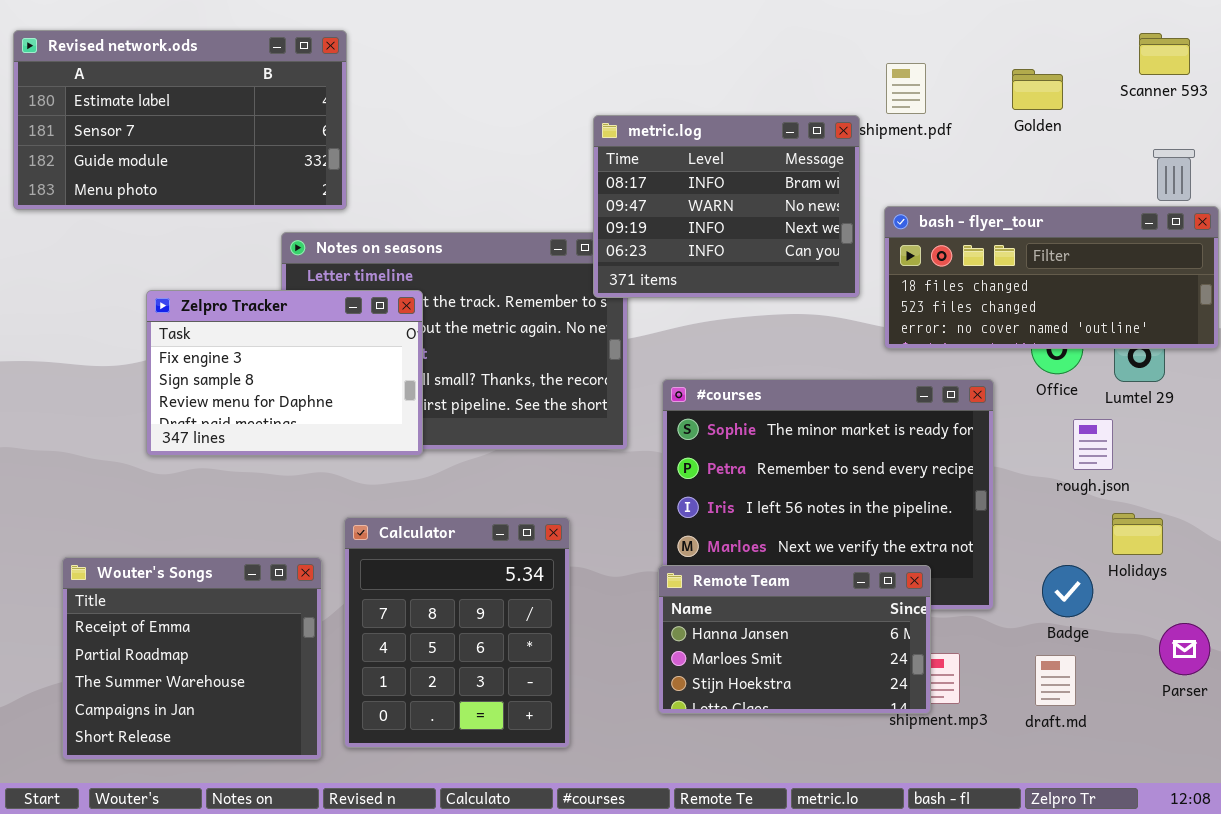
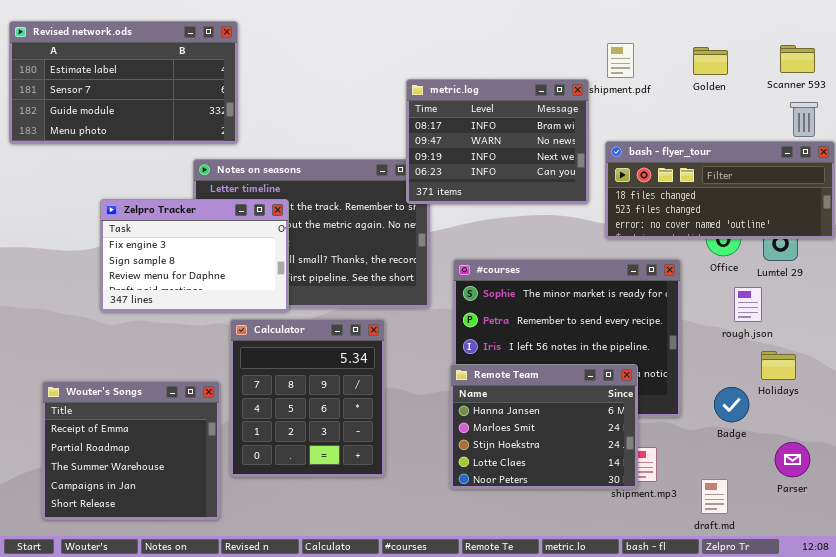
Scanner 593: [1139,33,1190,75] -> [780,45,815,73], moved
Calculator: [344,517,570,748] -> [230,319,385,477], moved
Remote Team: [658,565,931,714] -> [450,364,638,489], resized
Parser: [1159,623,1210,675] -> [775,442,810,477], moved
draft.md: [1035,655,1076,706] -> [701,479,728,514], moved

